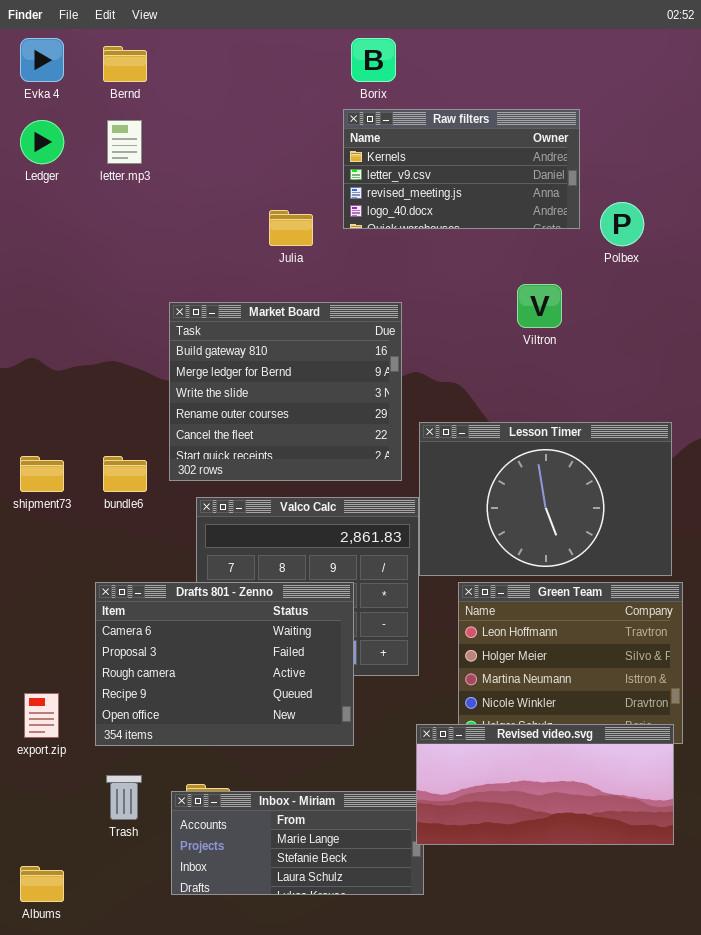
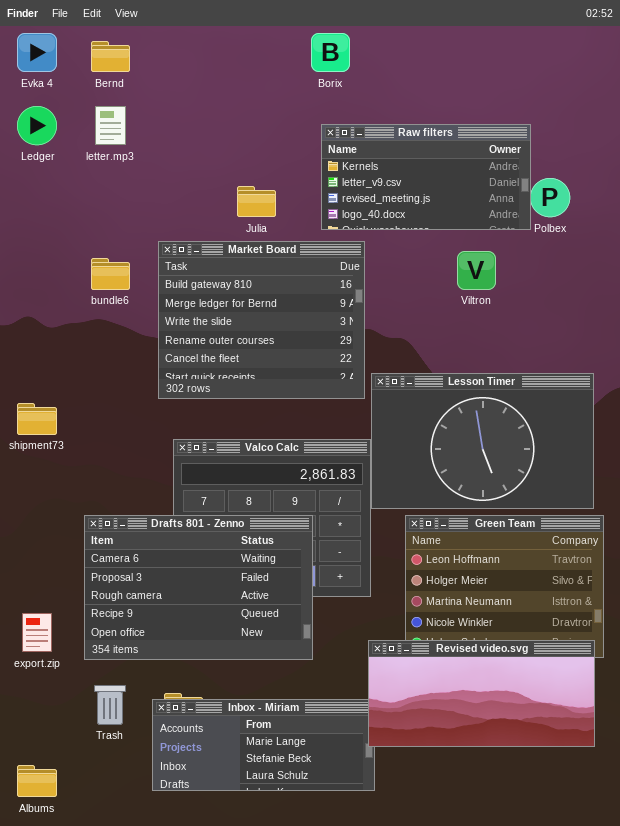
Raw filters: [343,109,580,229] -> [321,124,531,230], moved
Market Board: [169,302,402,481] -> [158,241,365,399], moved
bundle6: [103,456,147,492] -> [91,258,130,290], moved

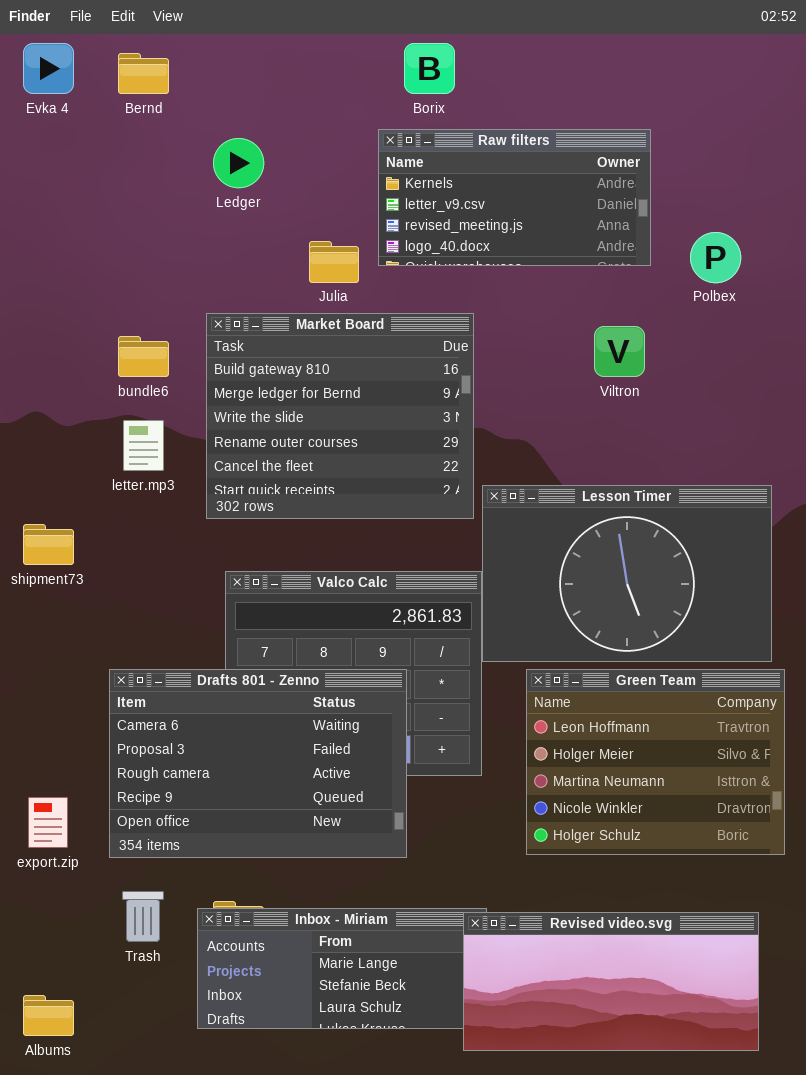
Ledger: [17,106,57,145] -> [213,138,264,188], moved
letter.mp3: [95,106,126,145] -> [123,420,164,471], moved
Raw filters: [321,124,531,230] -> [378,129,651,266], moved
Revised video.svg: [368,640,595,747] -> [463,912,759,1051], moved

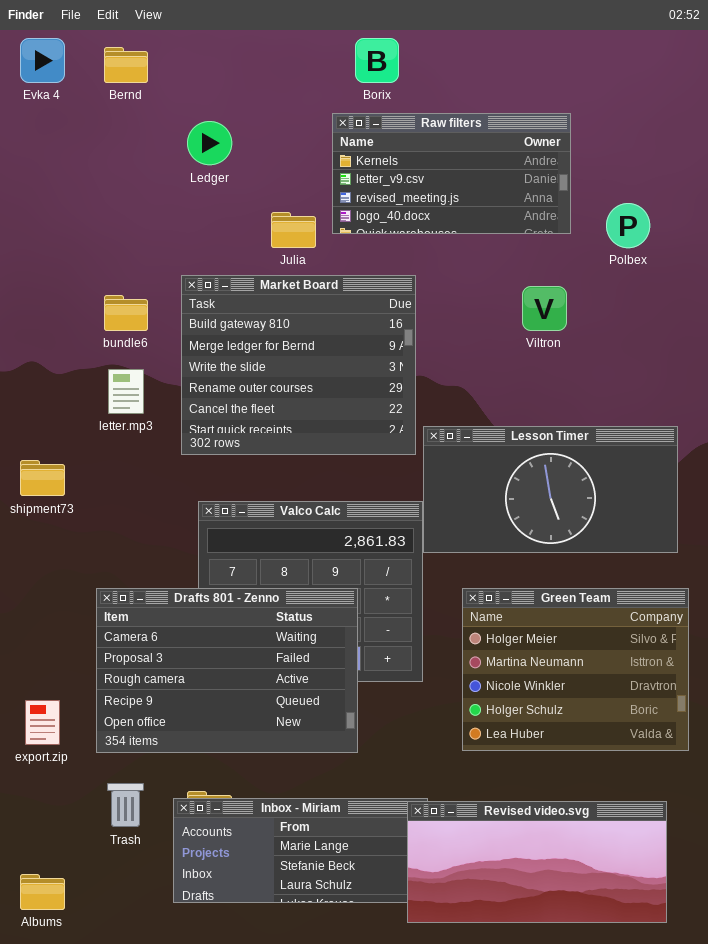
Lesson Timer: [482,485,772,662] -> [423,426,678,553], resized
Green Team: [526,669,785,855] -> [462,588,689,751], scrolled down 1 row

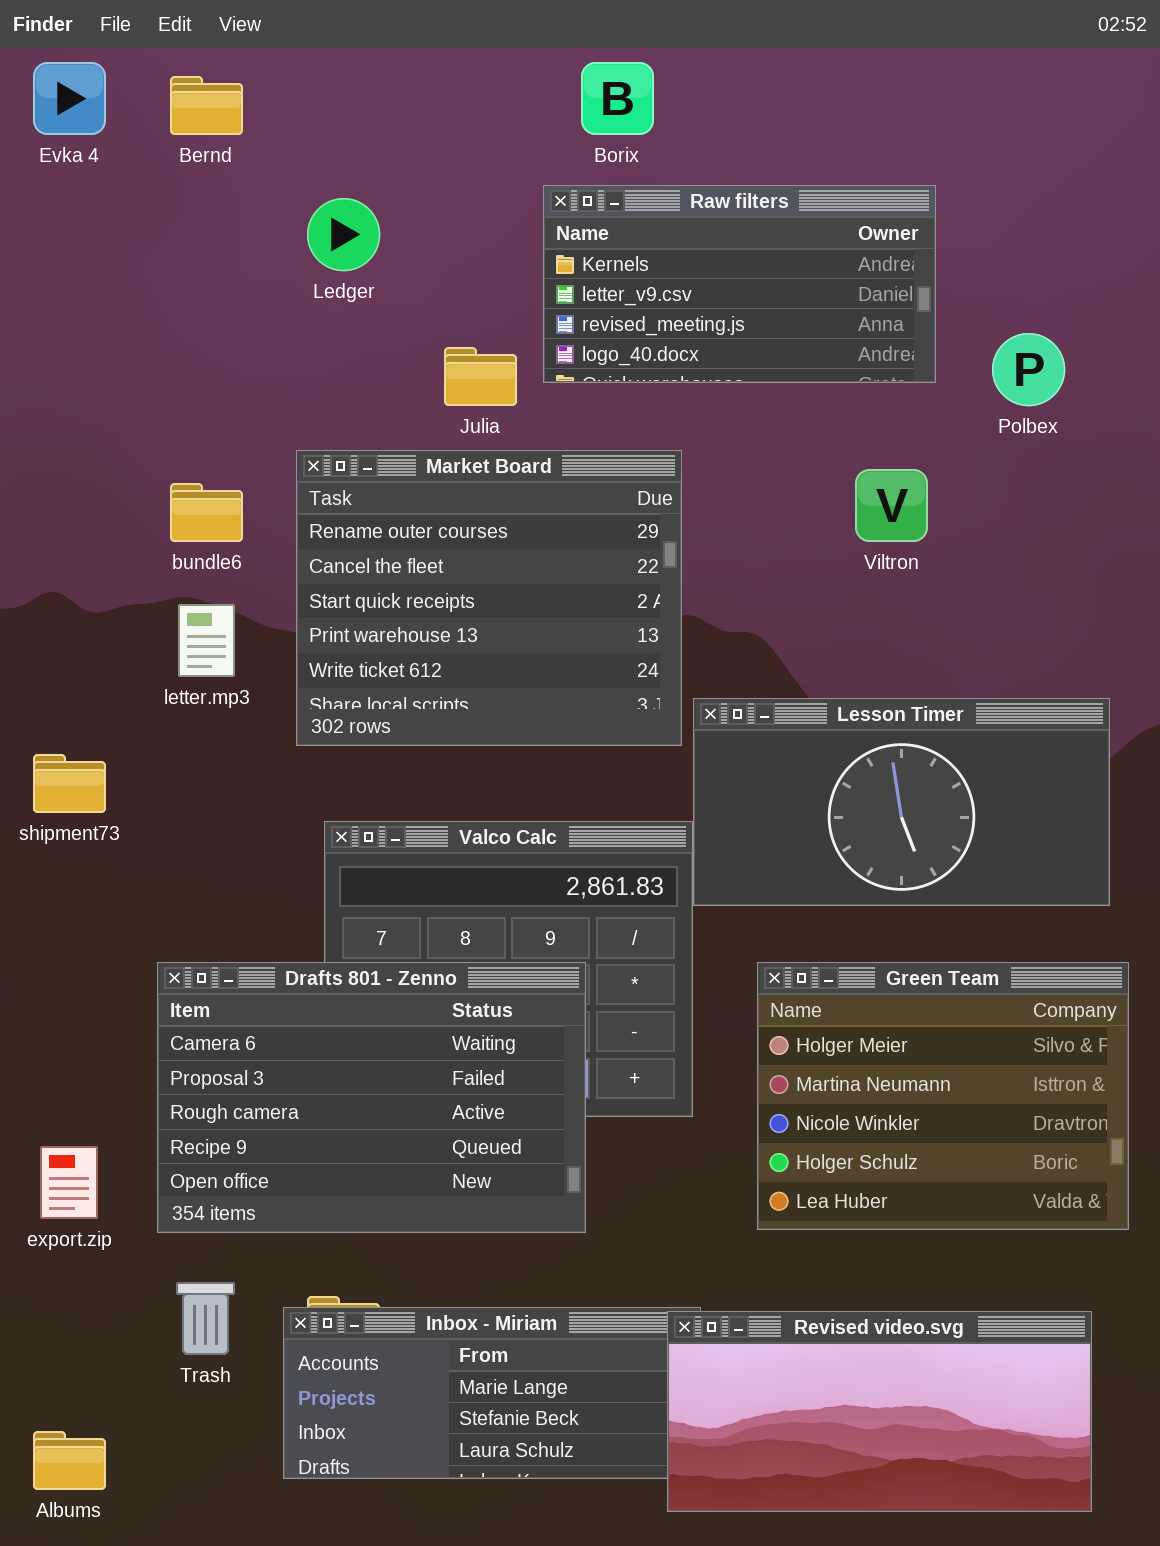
Market Board: [181,275,416,455] -> [296,450,682,746], scrolled down 3 rows

